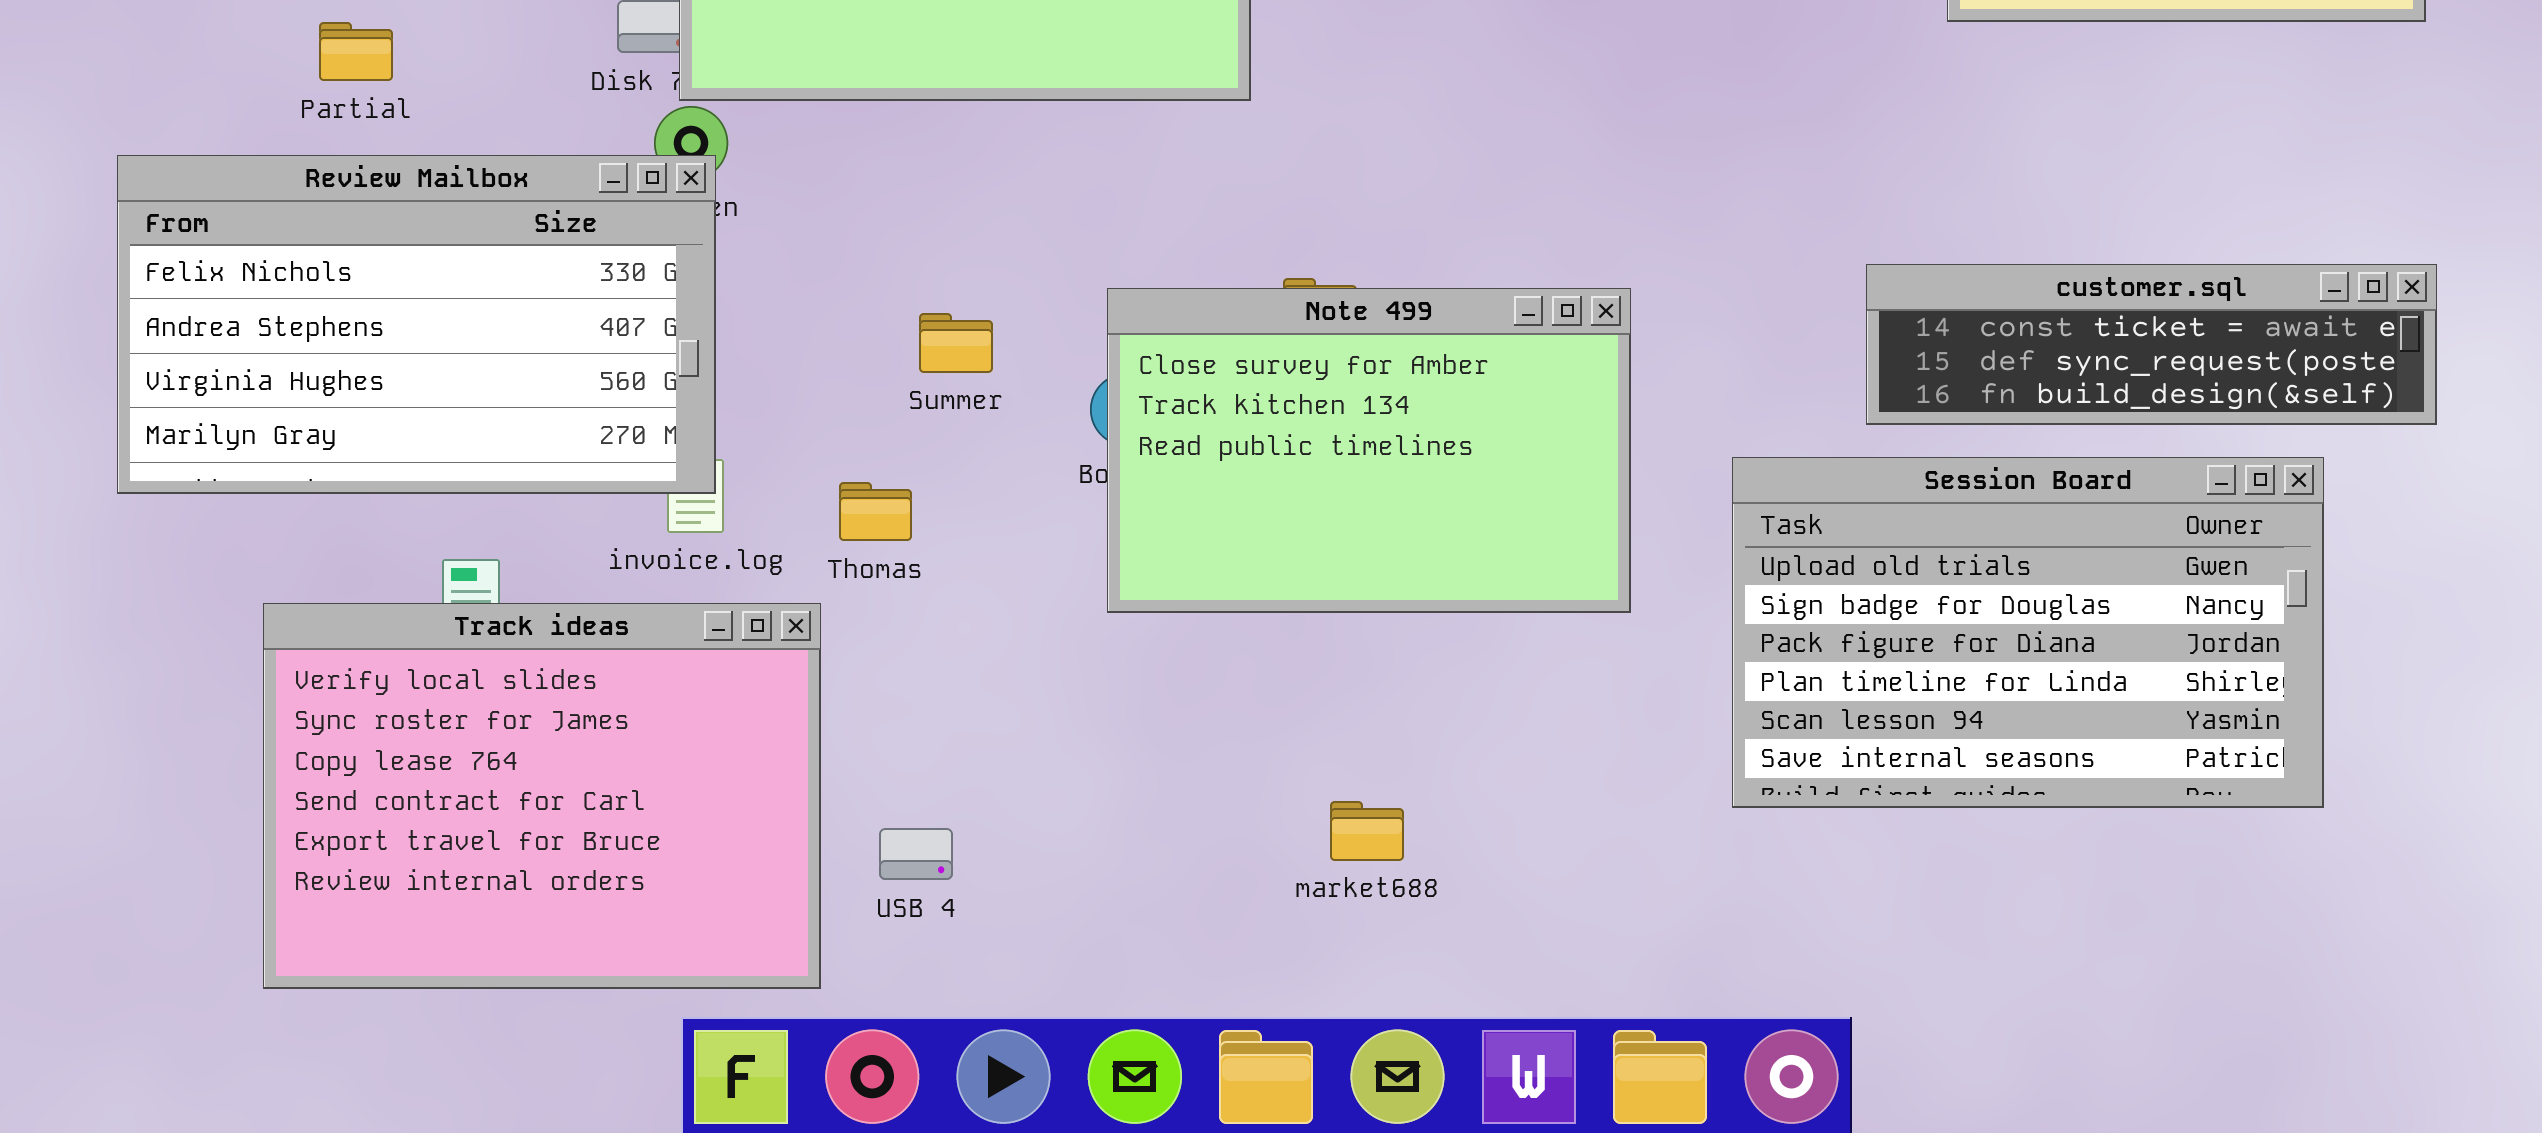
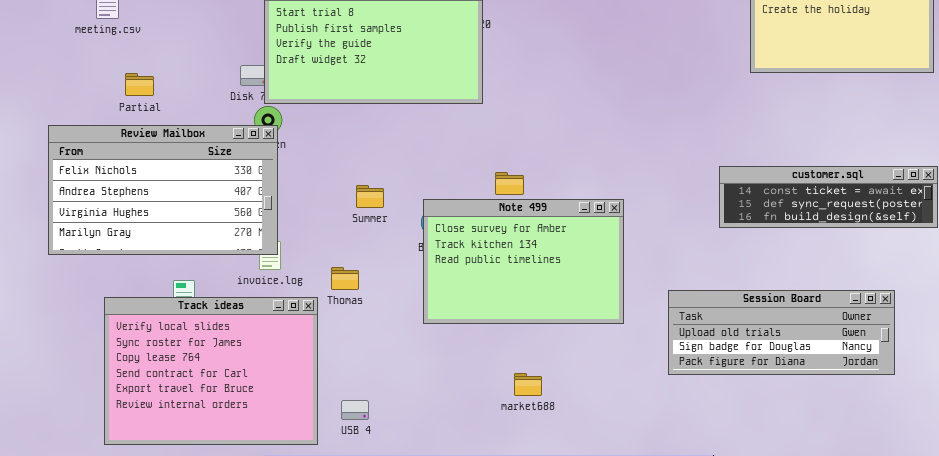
Note 499: [1107,288,1631,613] -> [423,199,624,324], moved
Session Board: [1732,457,2324,808] -> [668,290,895,375], resized
Thomas: [839,482,912,541] -> [331,267,359,290], moved
USB 4: [879,828,953,880] -> [341,400,369,420], moved

